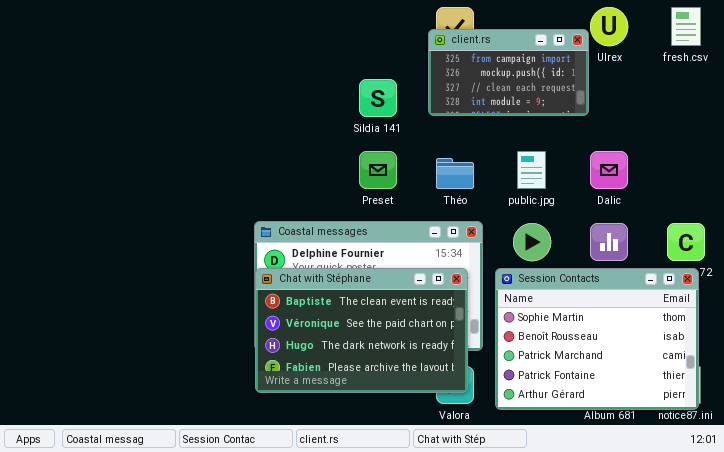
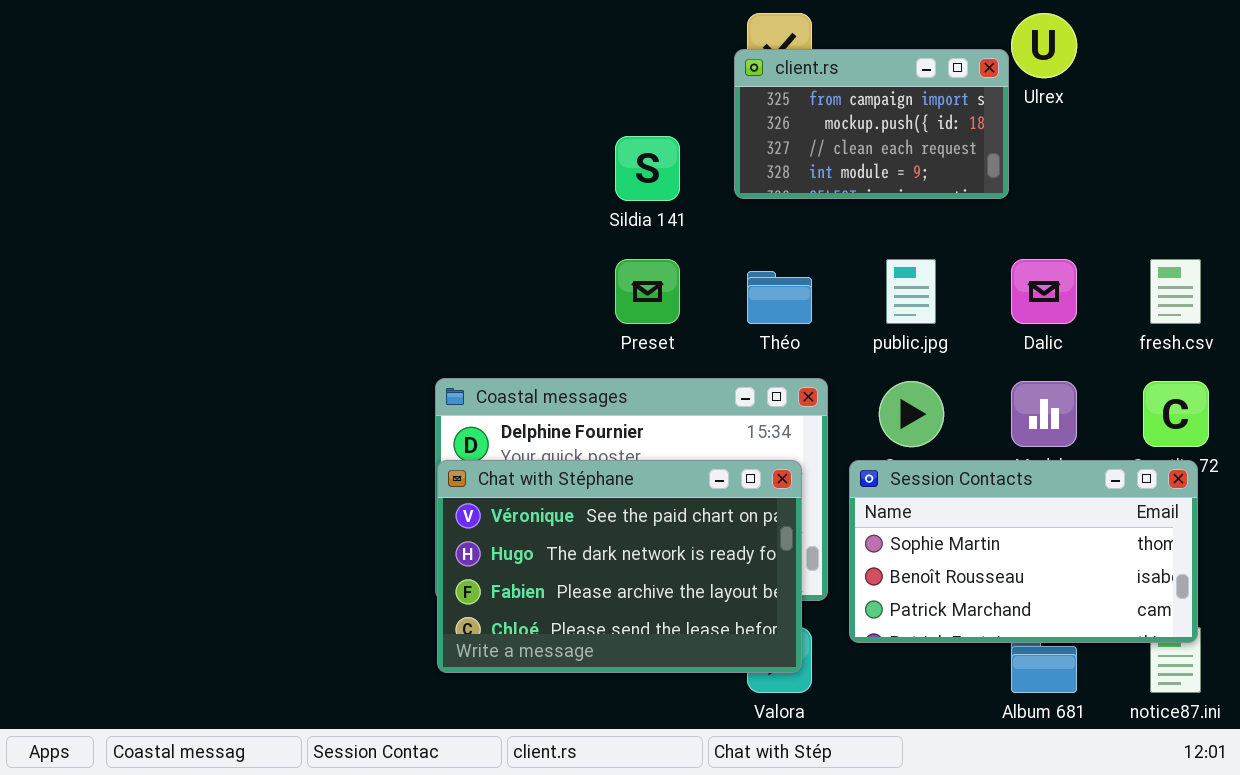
fresh.csv: [671,7,701,46] -> [1150,259,1201,324], moved
Chat with Stéphane: [255,268,468,393] -> [437,460,802,673], scrolled down 1 row
Session Contacts: [495,268,699,410] -> [849,460,1198,643], resized

